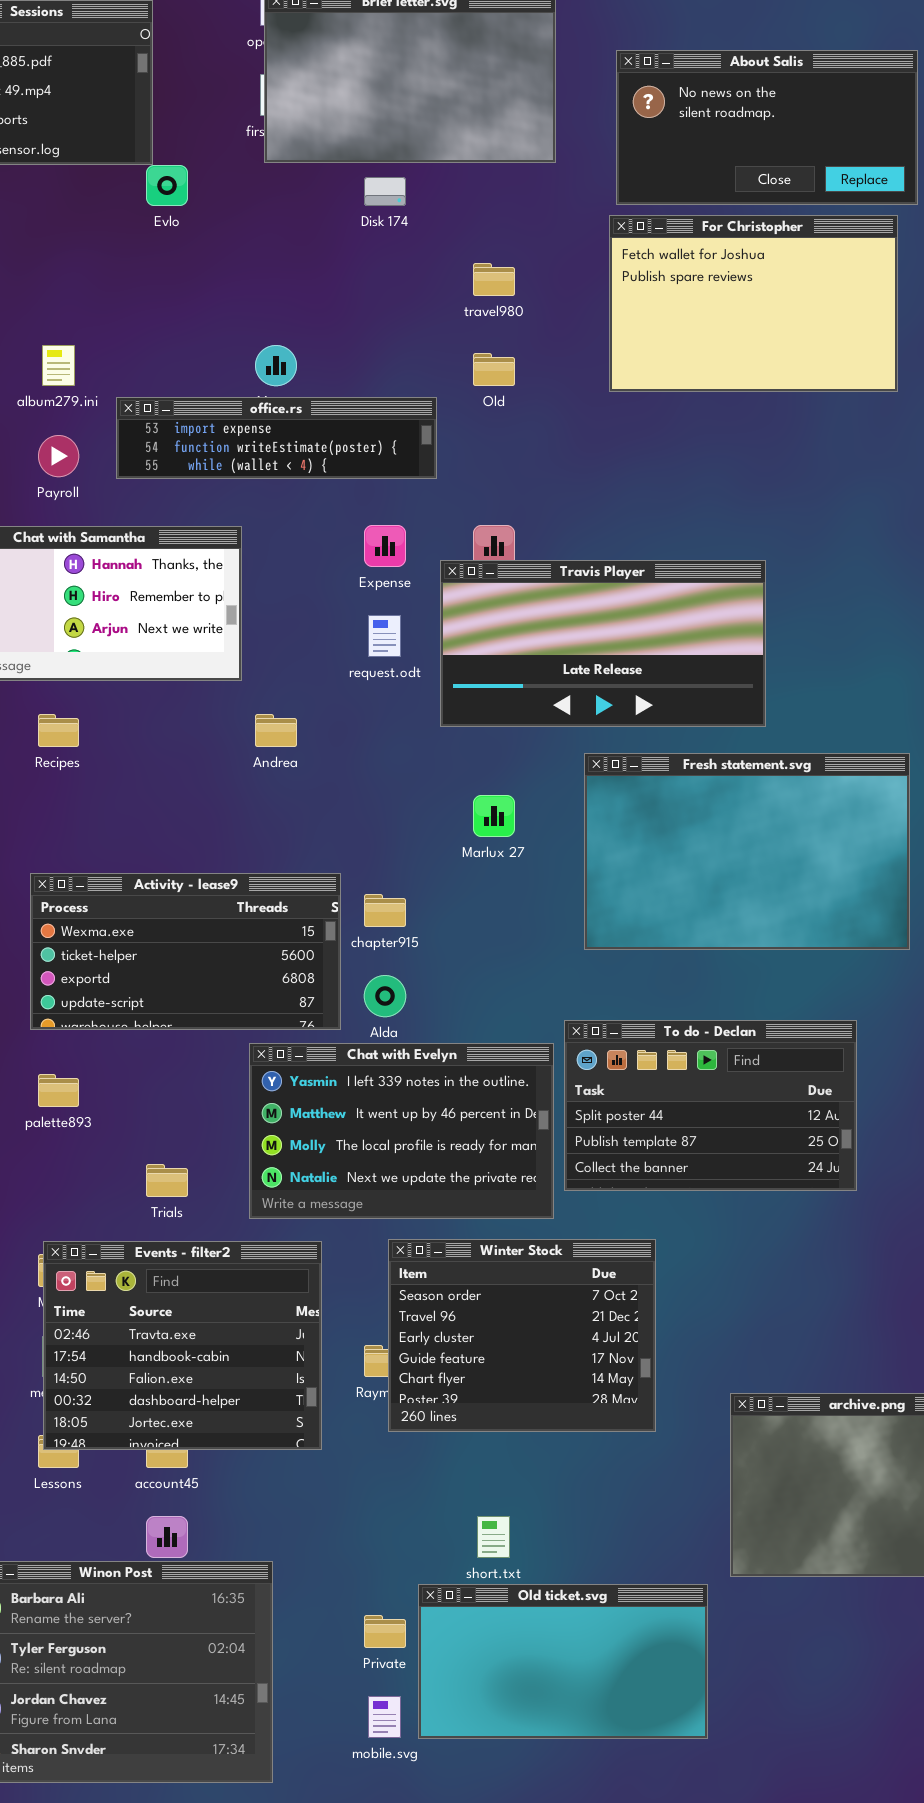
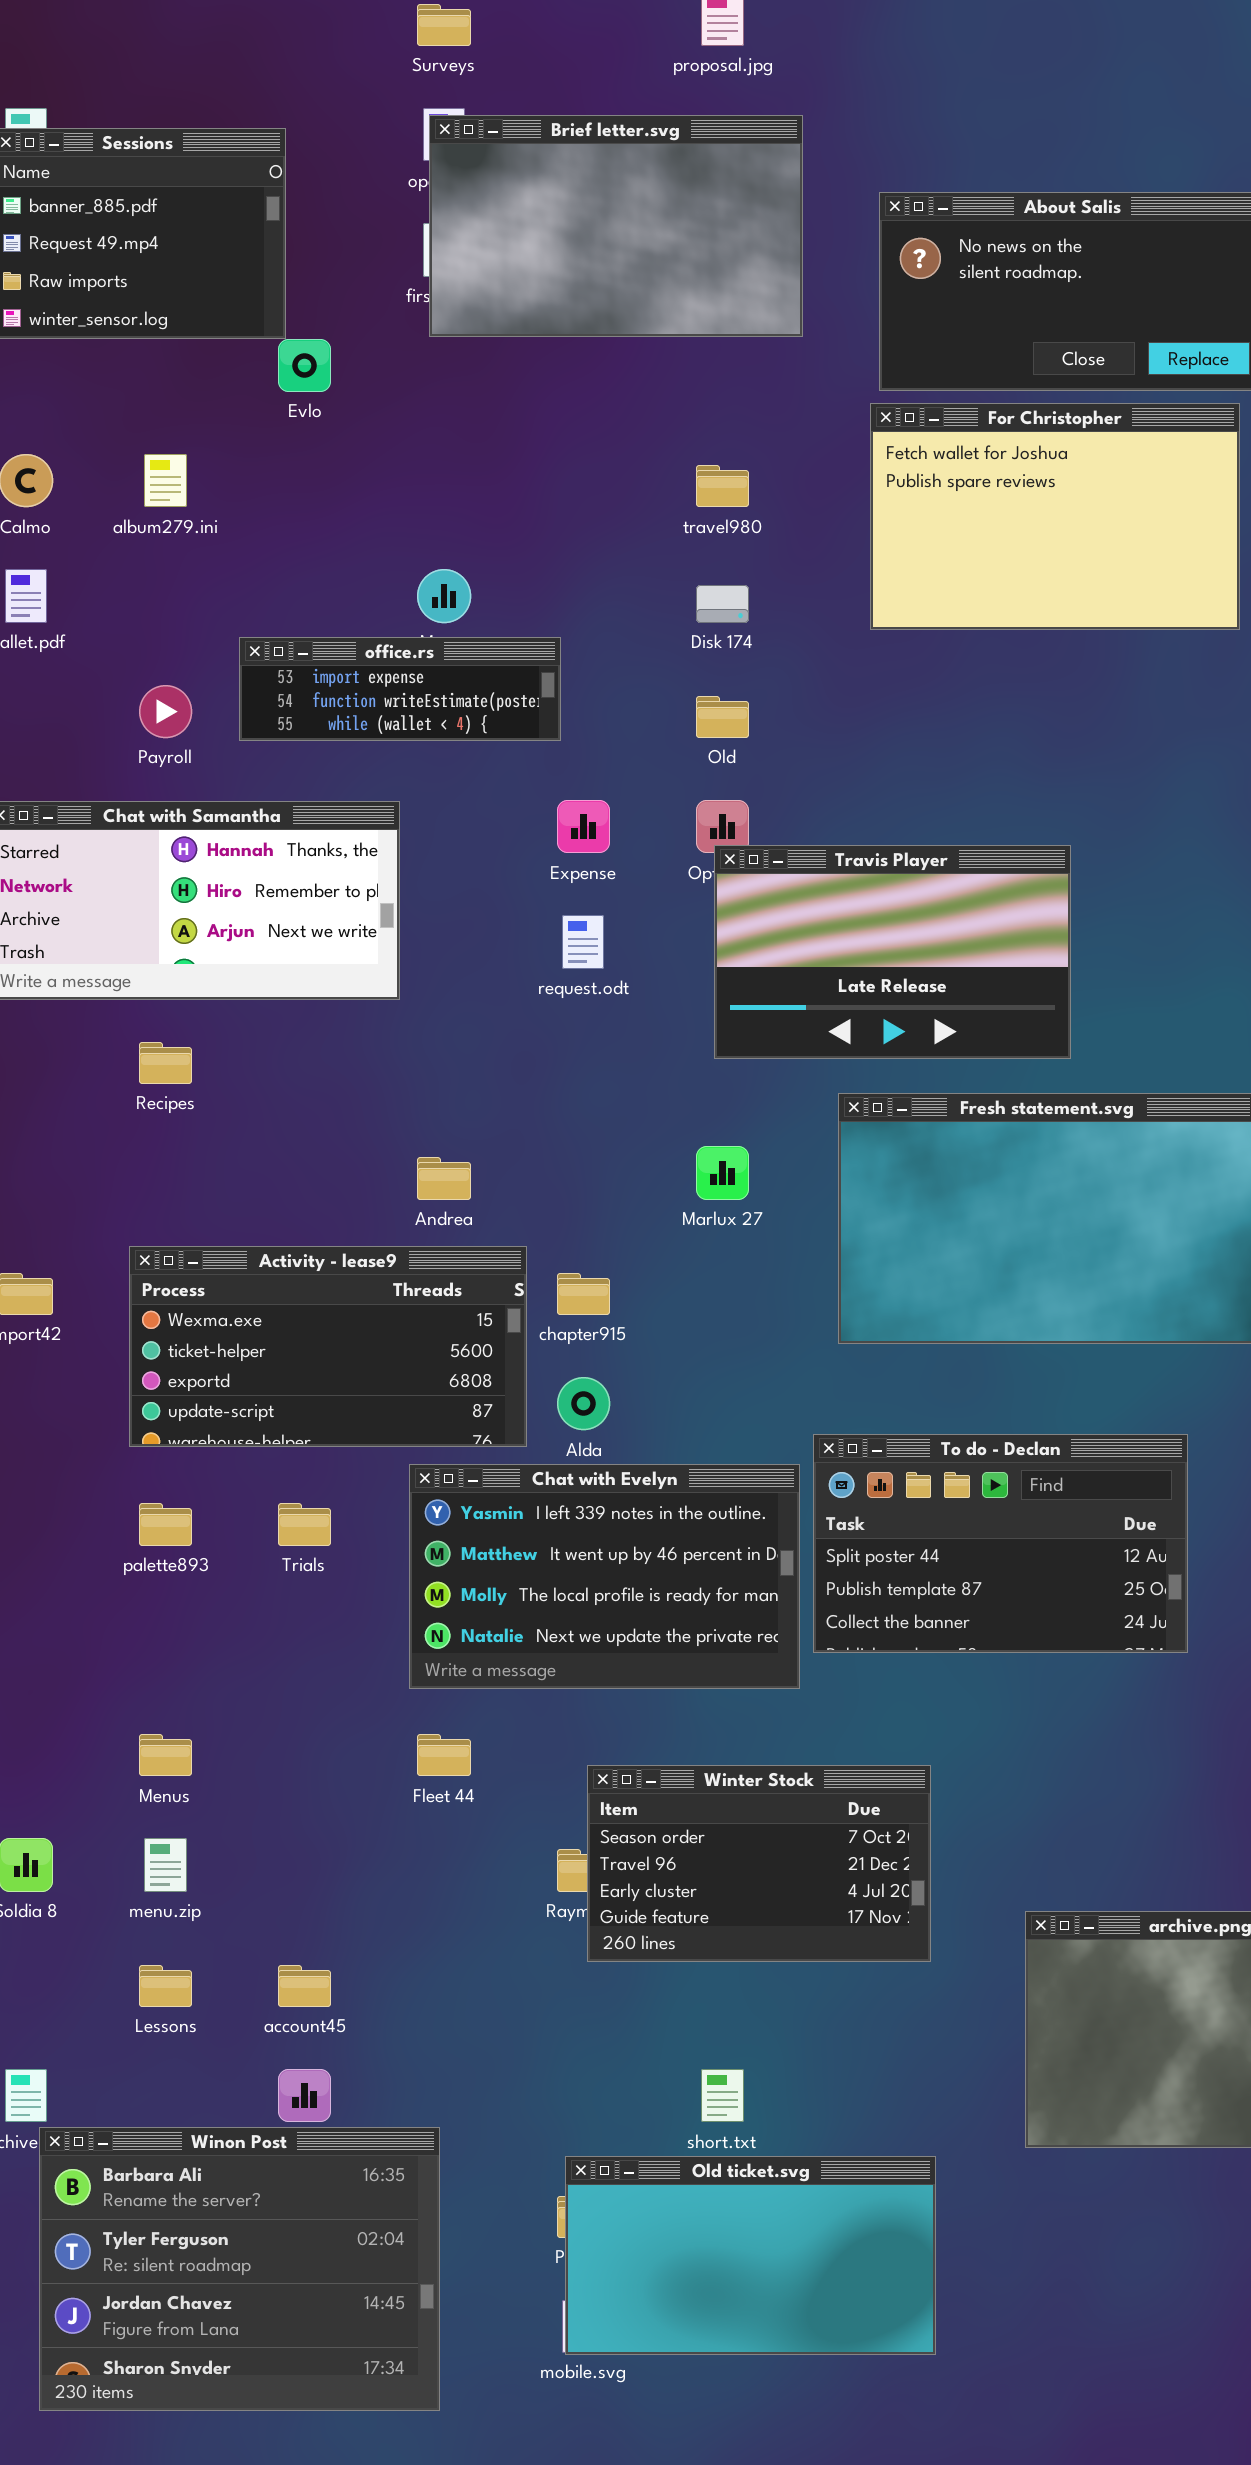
Disk 174: [364,177,406,206] -> [696,585,749,623], moved
album279.ini: [42,345,75,386] -> [144,454,187,507], moved
Old: [473,353,515,386] -> [696,696,749,738], moved
office.rs: [116,397,437,479] -> [239,637,561,741], resized
Travis Player: [440,560,766,727] -> [714,845,1071,1059], resized
Andrea: [255,714,297,747] -> [417,1157,471,1200], moved
Trials: [146,1164,188,1197] -> [278,1503,331,1546], moved
Winter Stock: [388,1239,656,1432] -> [587,1765,931,1962], resized
Events - filter2: [43,1241,322,1450] -> none, closed
Old ticket.svg: [418,1584,708,1739] -> [565,2156,936,2355], moved

